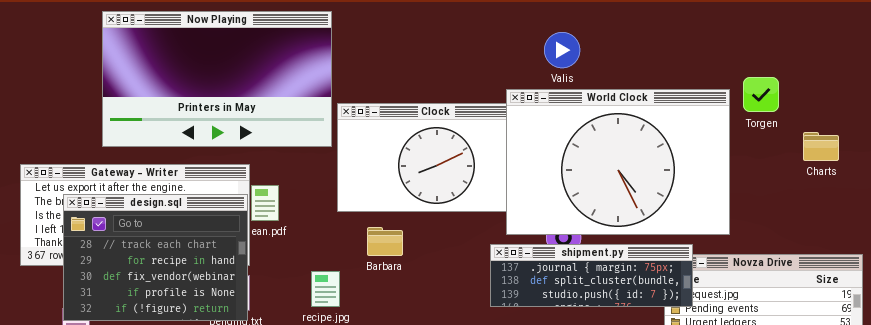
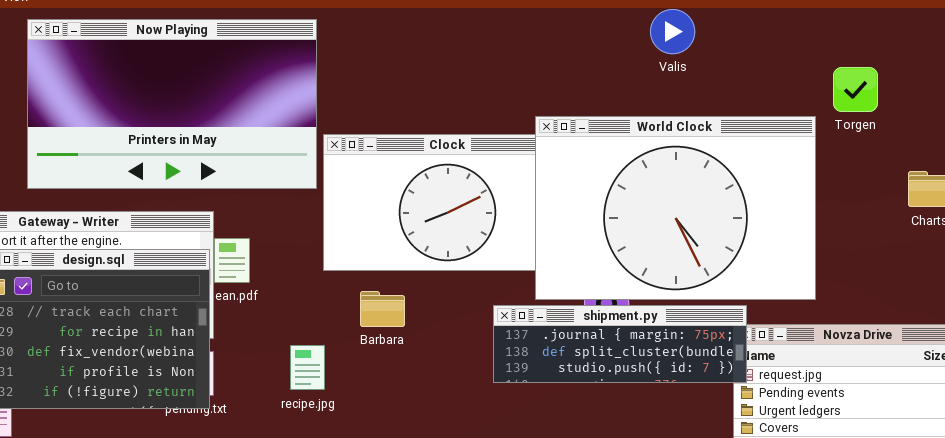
Valis: [544,32,580,68] -> [650,9,695,54], moved
Torgen: [743,77,779,112] -> [833,67,878,112], moved
shipment.py: [490,244,693,307] -> [493,305,747,383], moved

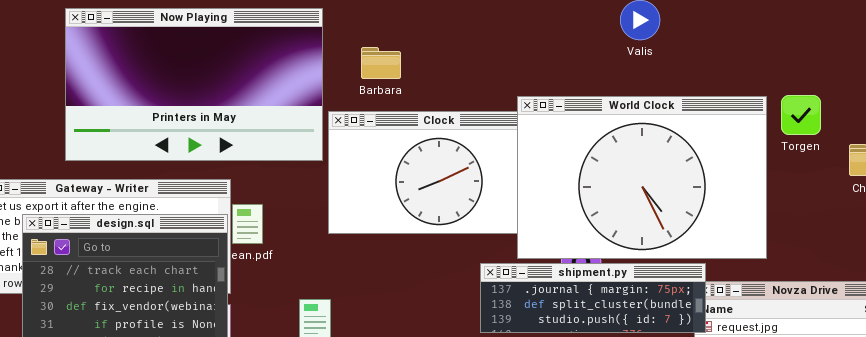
Torgen: [833,67,878,112] -> [781,95,821,135], moved
Barbara: [360,291,405,327] -> [361,47,401,79], moved

